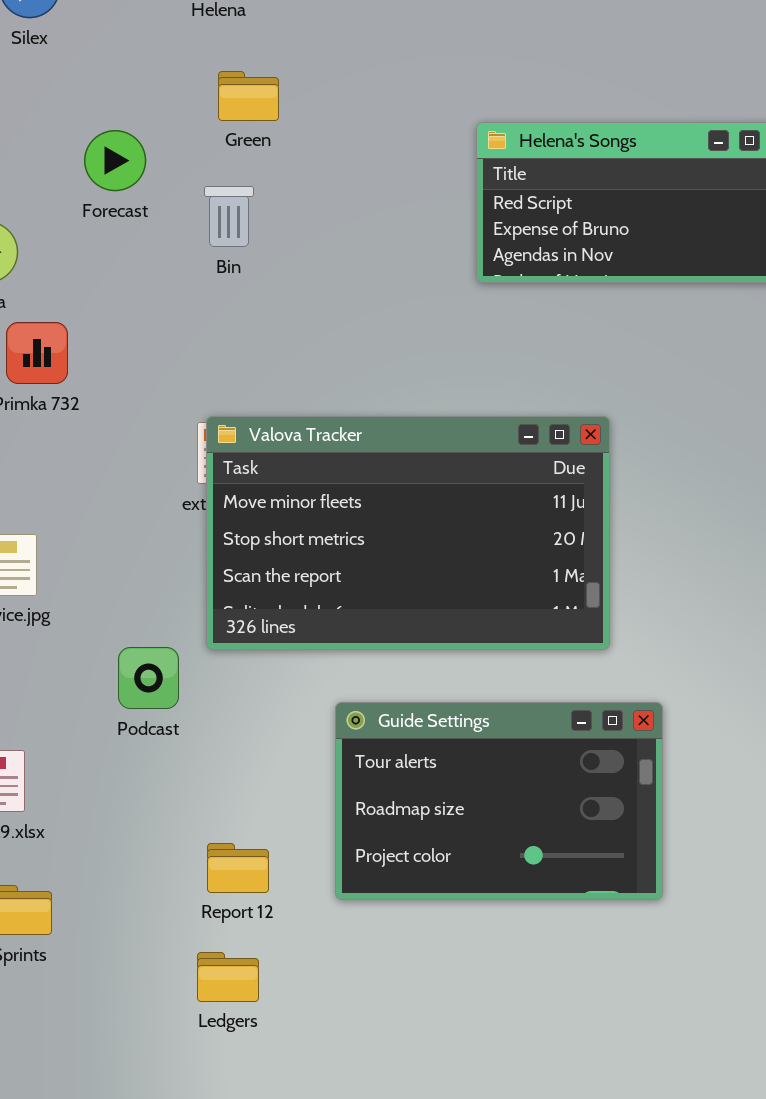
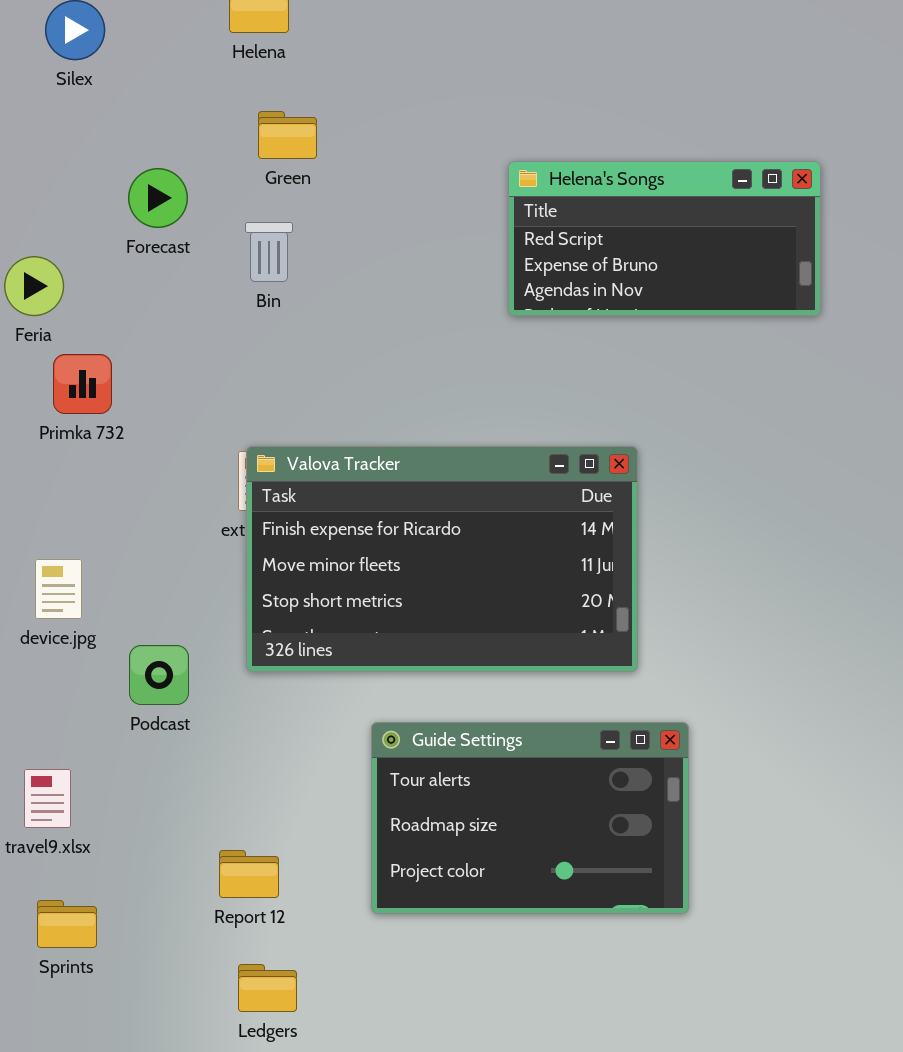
Valova Tracker: [206,416,610,650] -> [246,446,638,672], scrolled up 1 row
Podcast: [118,647,179,709] -> [129,645,189,705], moved
Report 12: [207,843,269,893] -> [219,850,279,898], moved

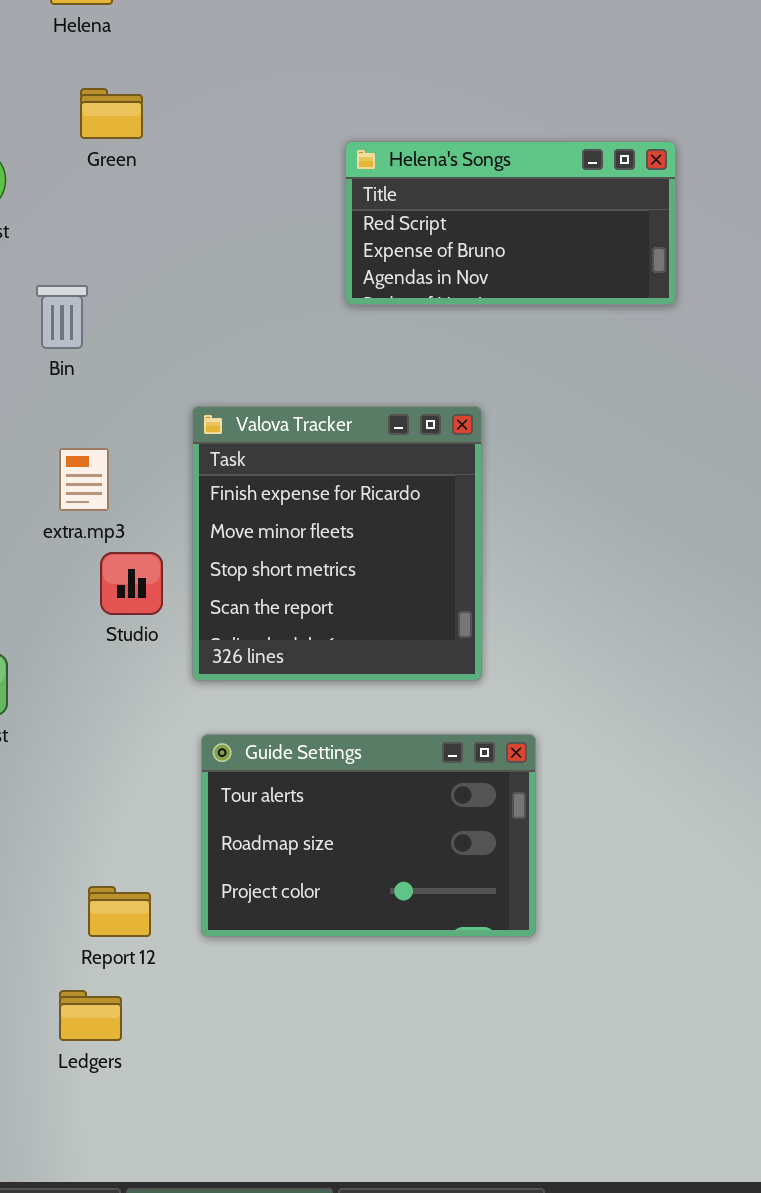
Bin: [245,222,293,282] -> [36,285,88,349], moved
Valova Tracker: [246,446,638,672] -> [192,406,482,681], resized
Report 12: [219,850,279,898] -> [88,886,151,937], moved

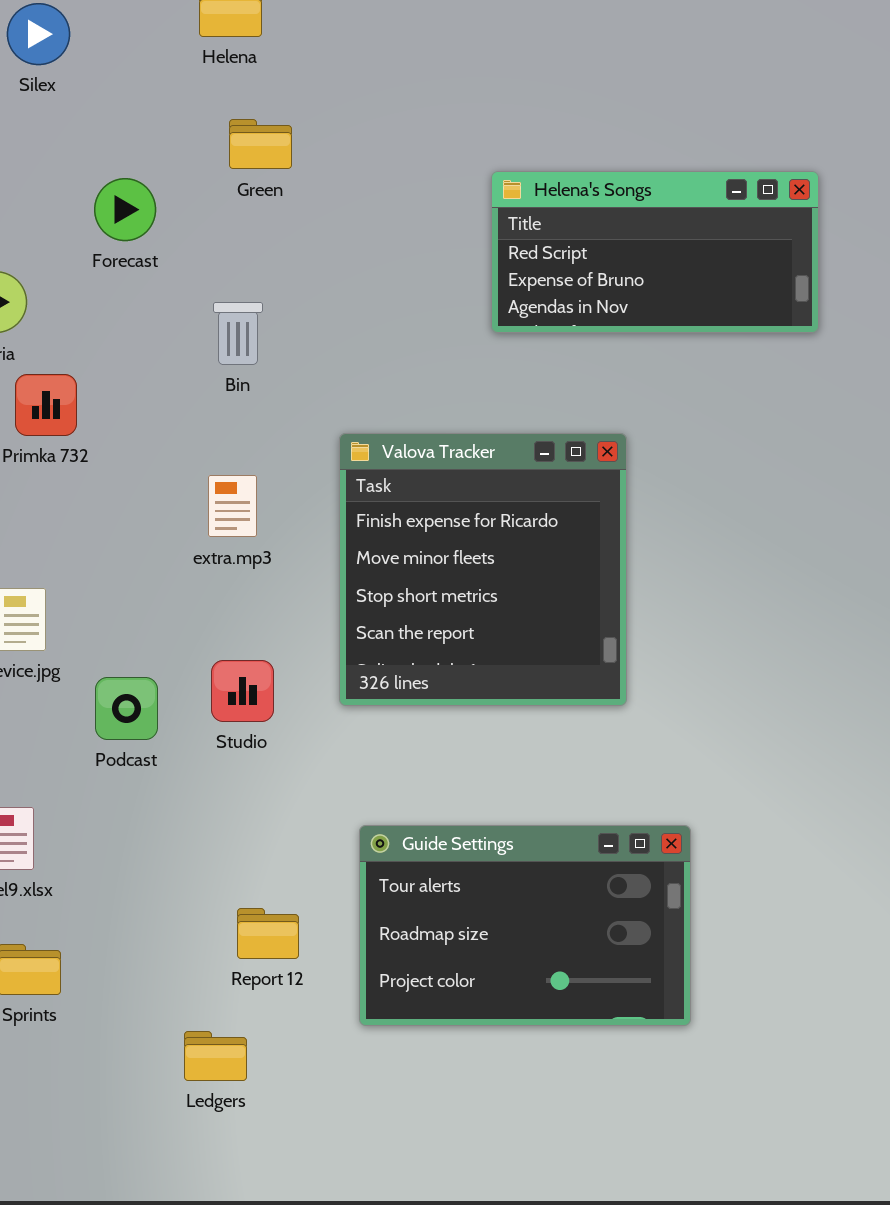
Bin: [36,285,88,349] -> [213,302,263,365], moved
Studio: [100,552,163,615] -> [211,660,274,722], moved
Guide Settings: [201,734,536,937] -> [359,825,691,1026], moved
Ledgers: [59,990,122,1041] -> [184,1031,247,1081], moved

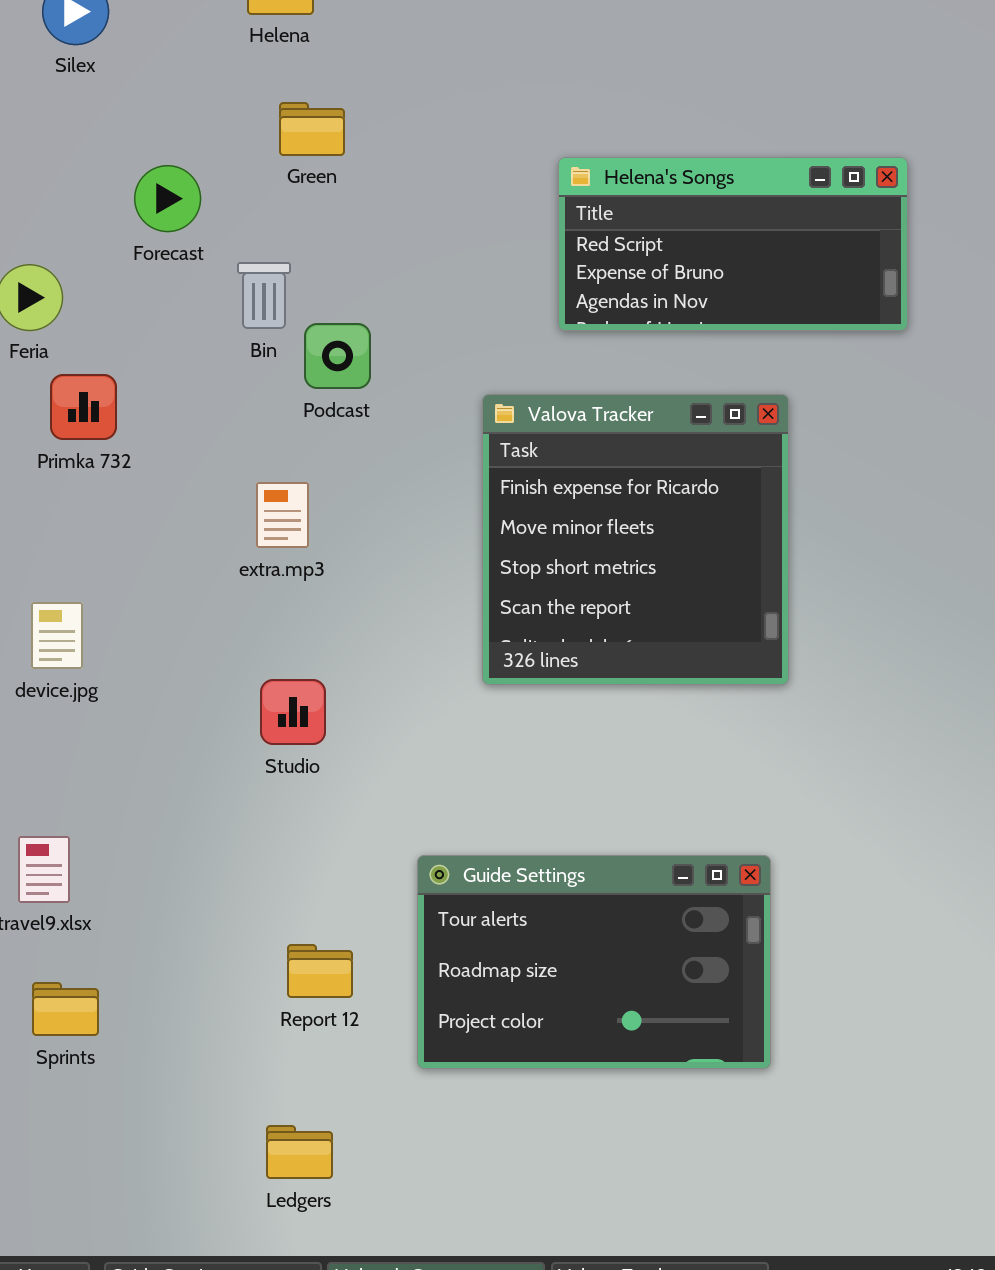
Bin: [213,302,263,365] -> [237,262,291,329], moved
Valova Tracker: [339,433,627,706] -> [482,394,789,685], moved
Podcast: [95,677,158,740] -> [304,323,371,389], moved
Ledgers: [184,1031,247,1081] -> [266,1125,333,1179], moved

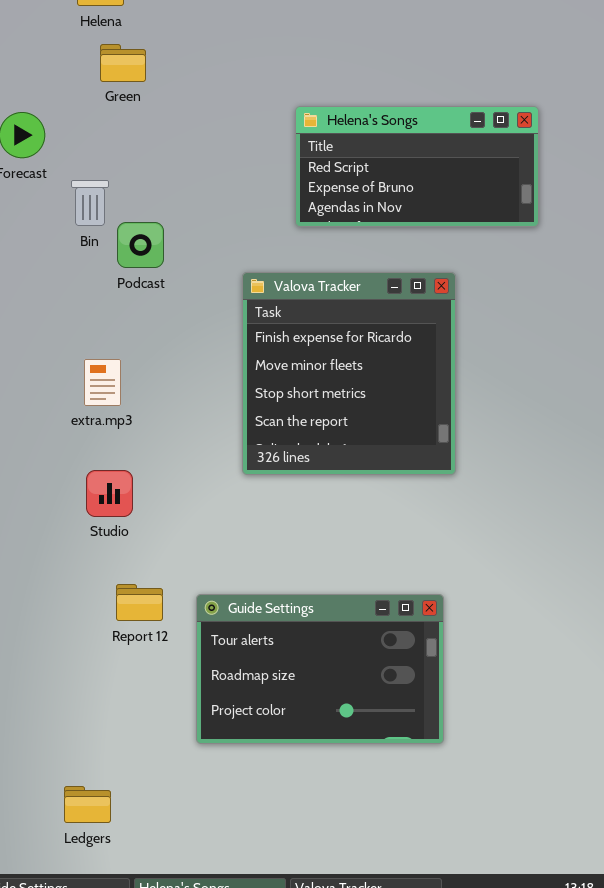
Green: [279,102,345,156] -> [100,44,146,82], moved
extra.mp3: [256,482,309,548] -> [84,359,121,406], moved
Report 12: [287,944,353,998] -> [116,584,163,621], moved
Ledgers: [266,1125,333,1179] -> [64,786,111,823], moved

